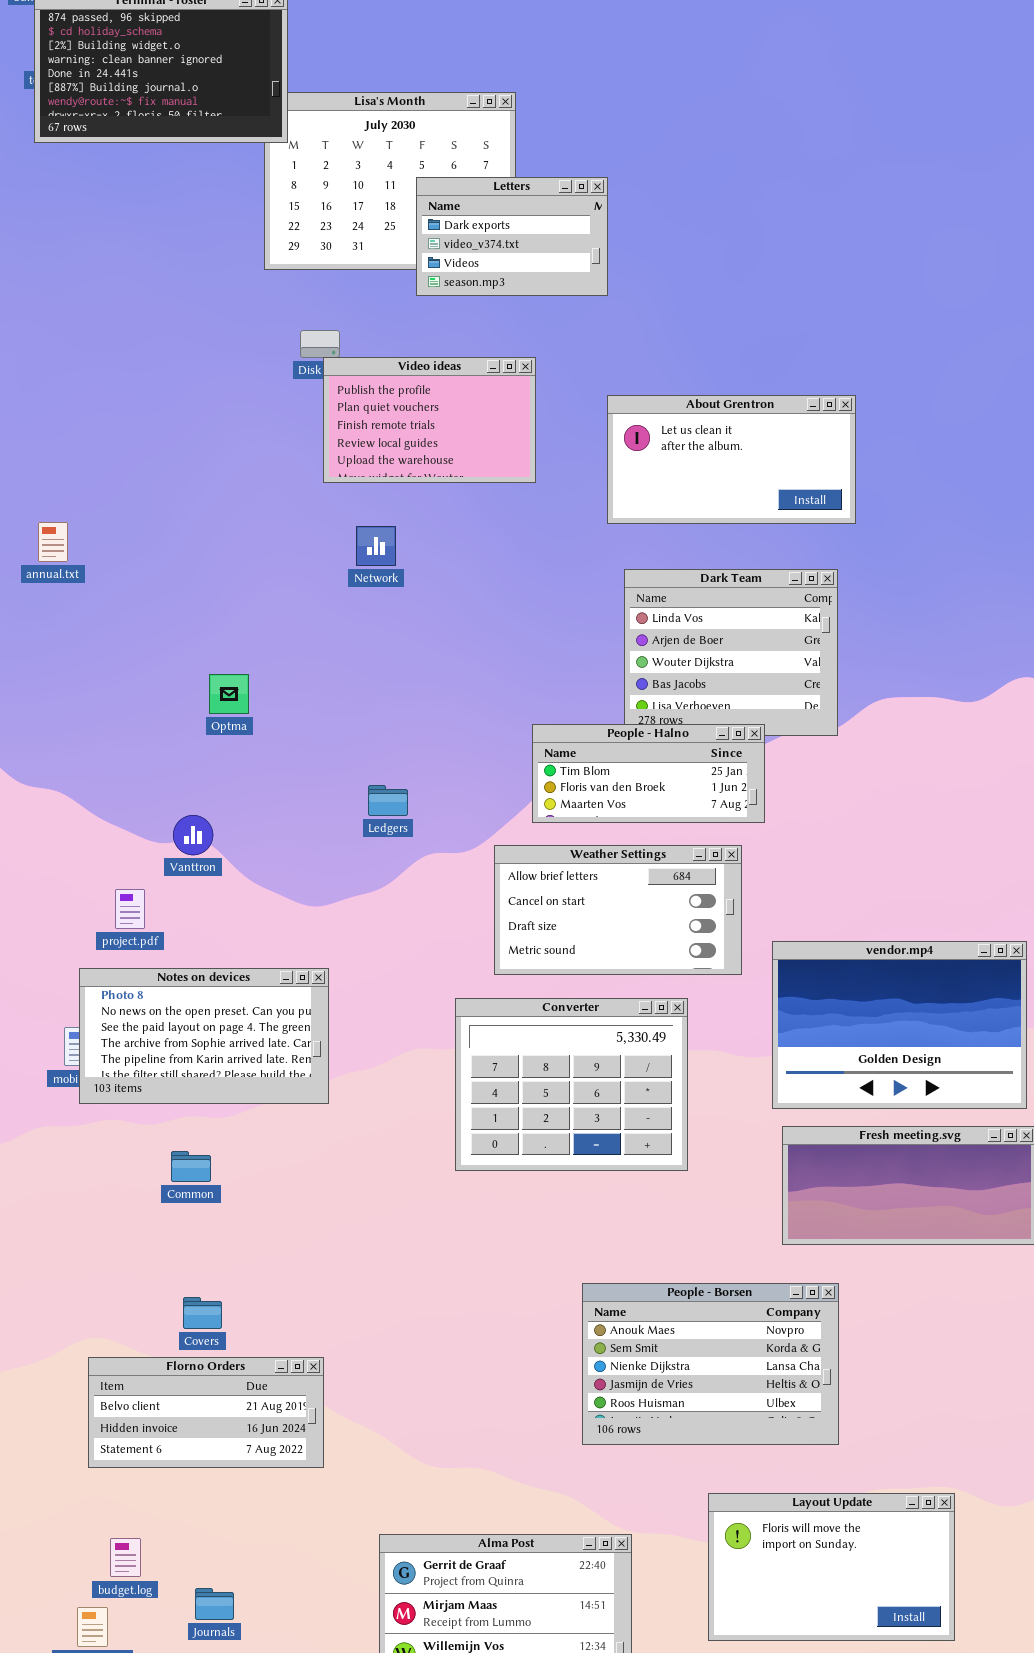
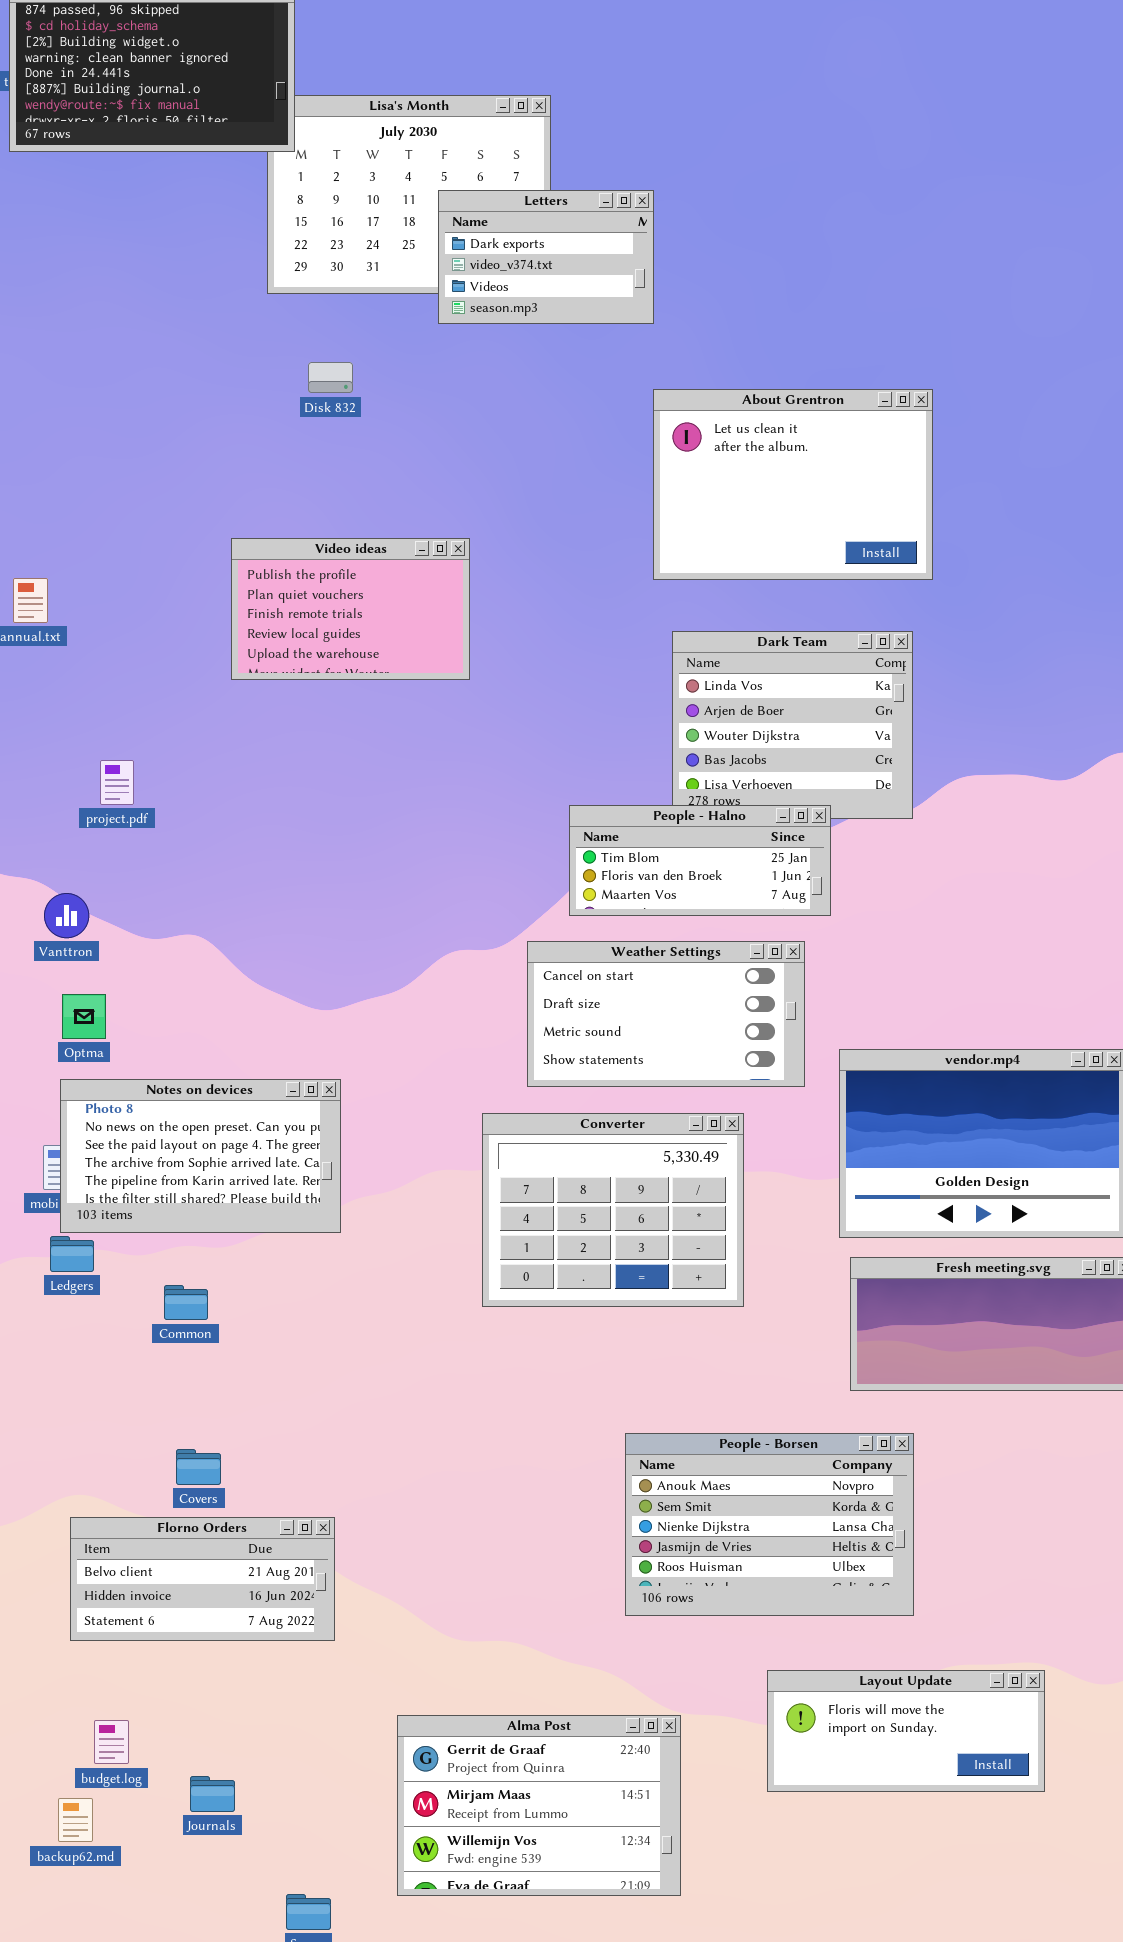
Video ideas: [323,357,536,483] -> [231,538,470,680], moved
About Grentron: [607,395,856,524] -> [653,389,933,580], resized
Optma: [209,674,249,714] -> [62,994,106,1039], moved
Ledgers: [368,785,408,816] -> [50,1236,94,1272], moved
Vanttron: [173,815,213,855] -> [44,893,89,938], moved
Weather Settings: [494,845,742,975] -> [527,941,805,1087], scrolled down 1 row
project.pdf: [115,889,145,929] -> [100,760,134,805], moved
Layout Update: [708,1493,955,1641] -> [767,1670,1045,1792], resized

